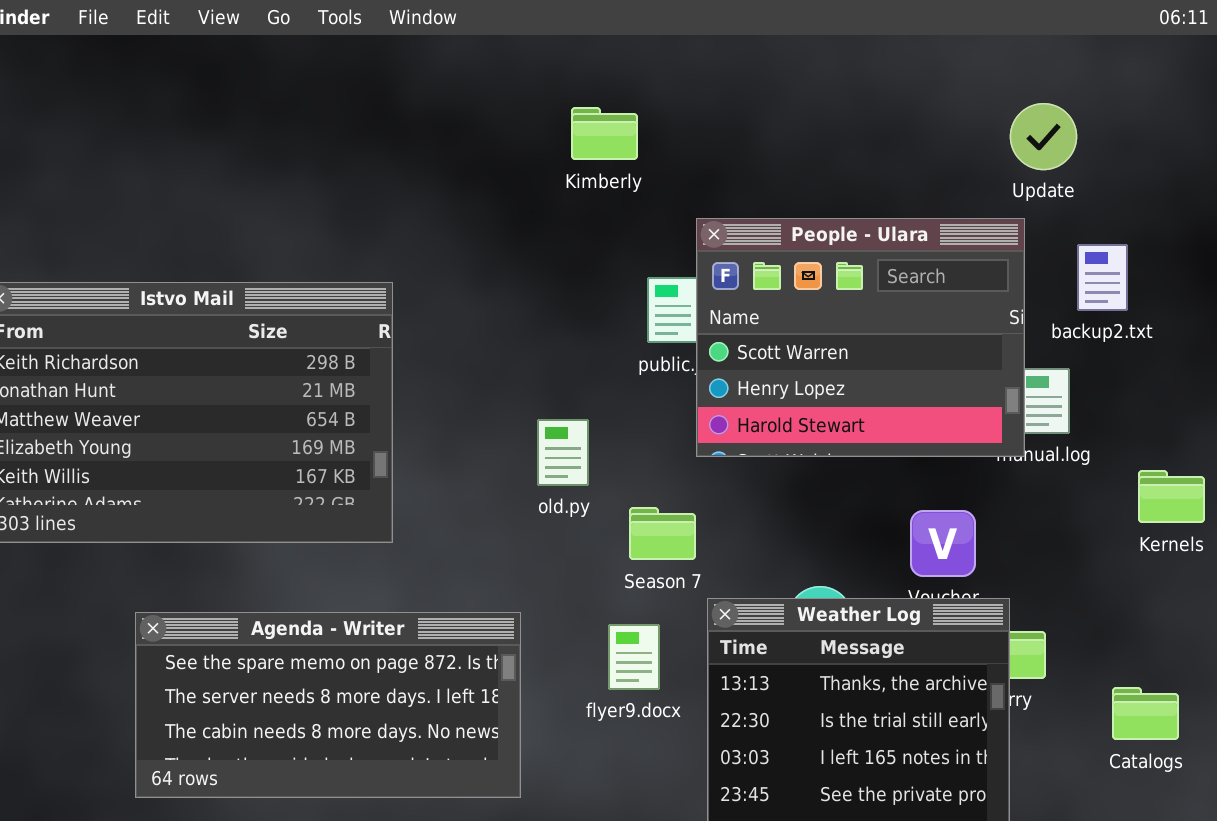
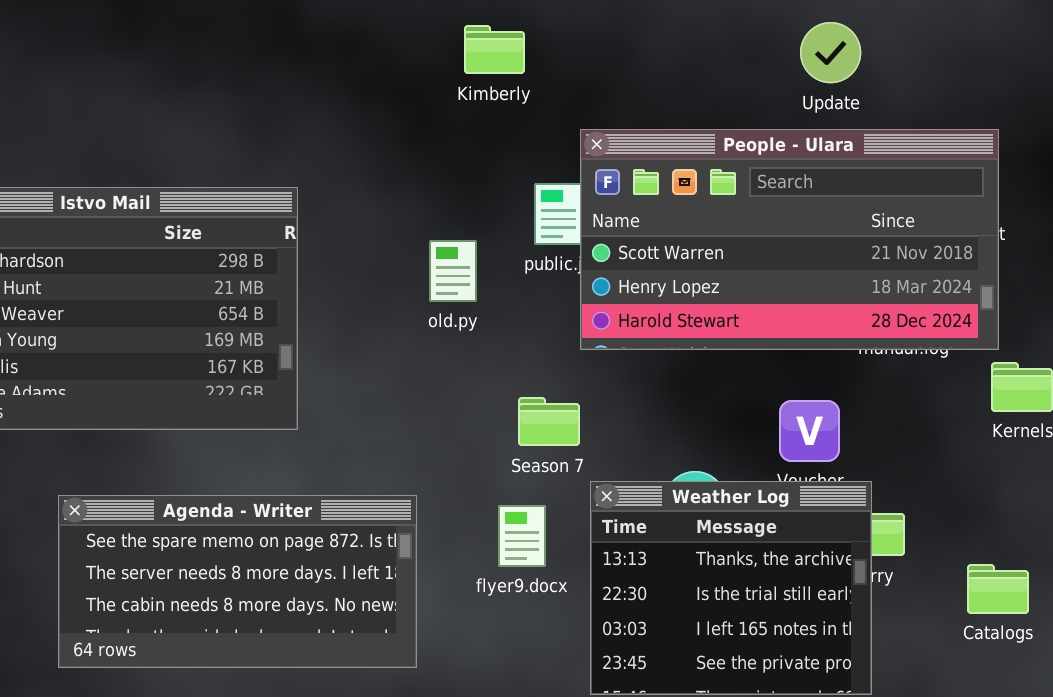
Update: [1010,103,1077,170] -> [800,22,861,83], moved
People - Ulara: [696,218,1025,457] -> [580,129,999,350], resized
old.py: [537,419,589,486] -> [429,240,477,302], moved

